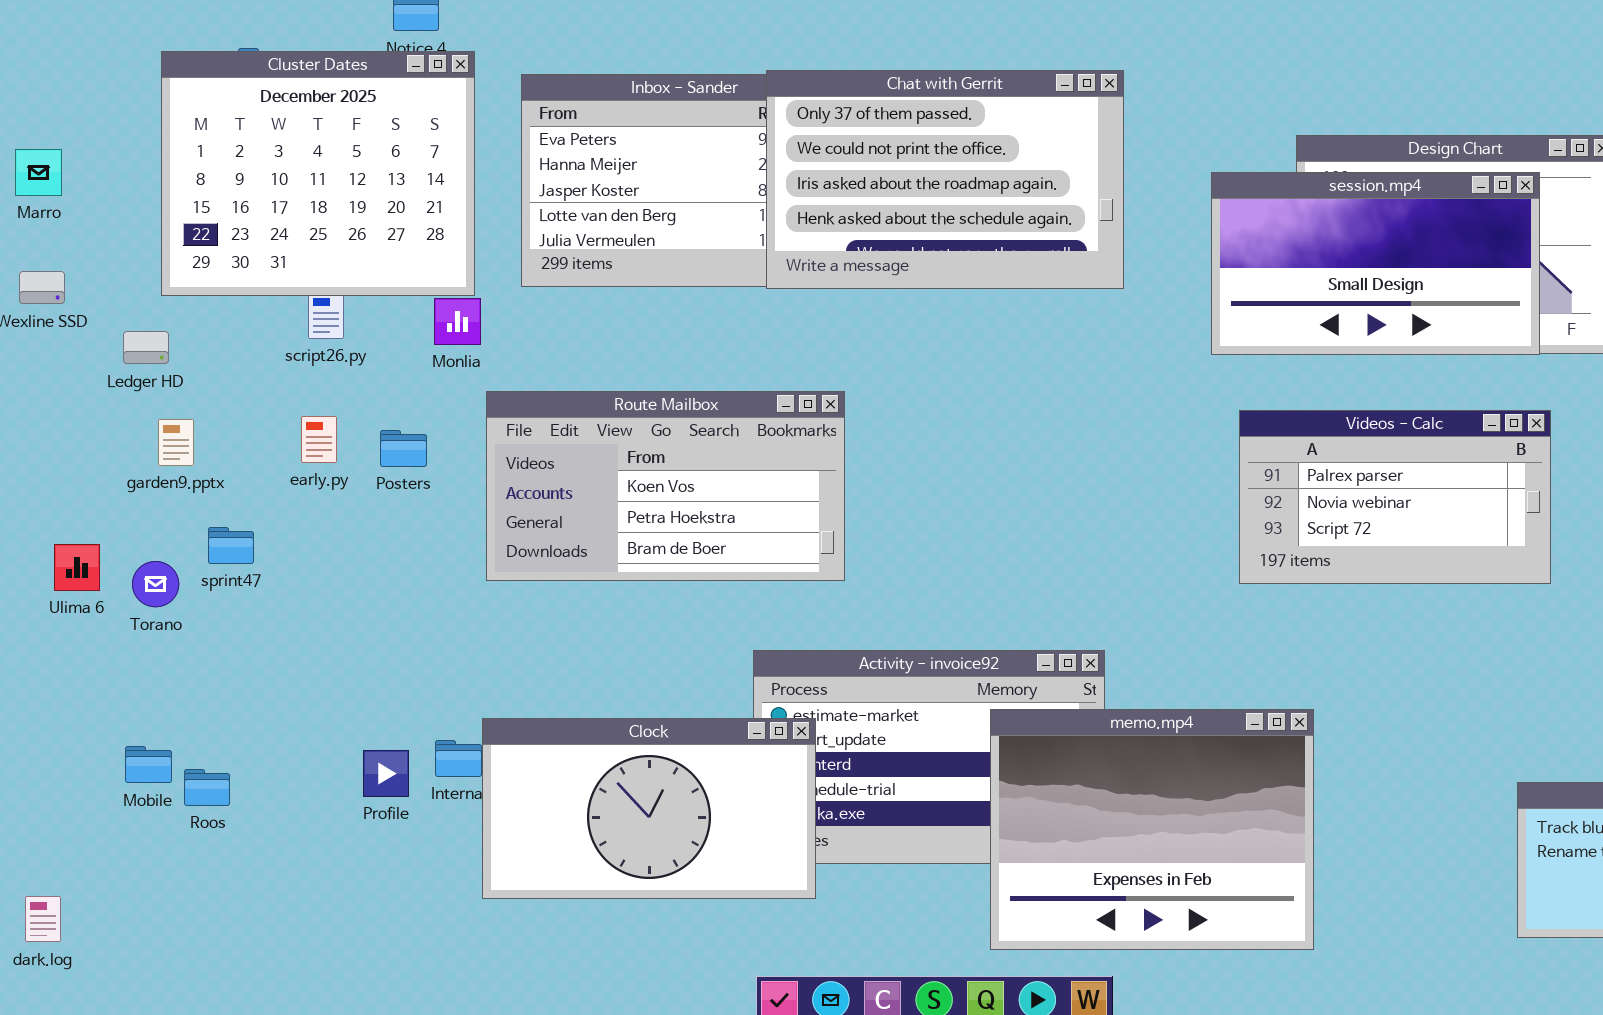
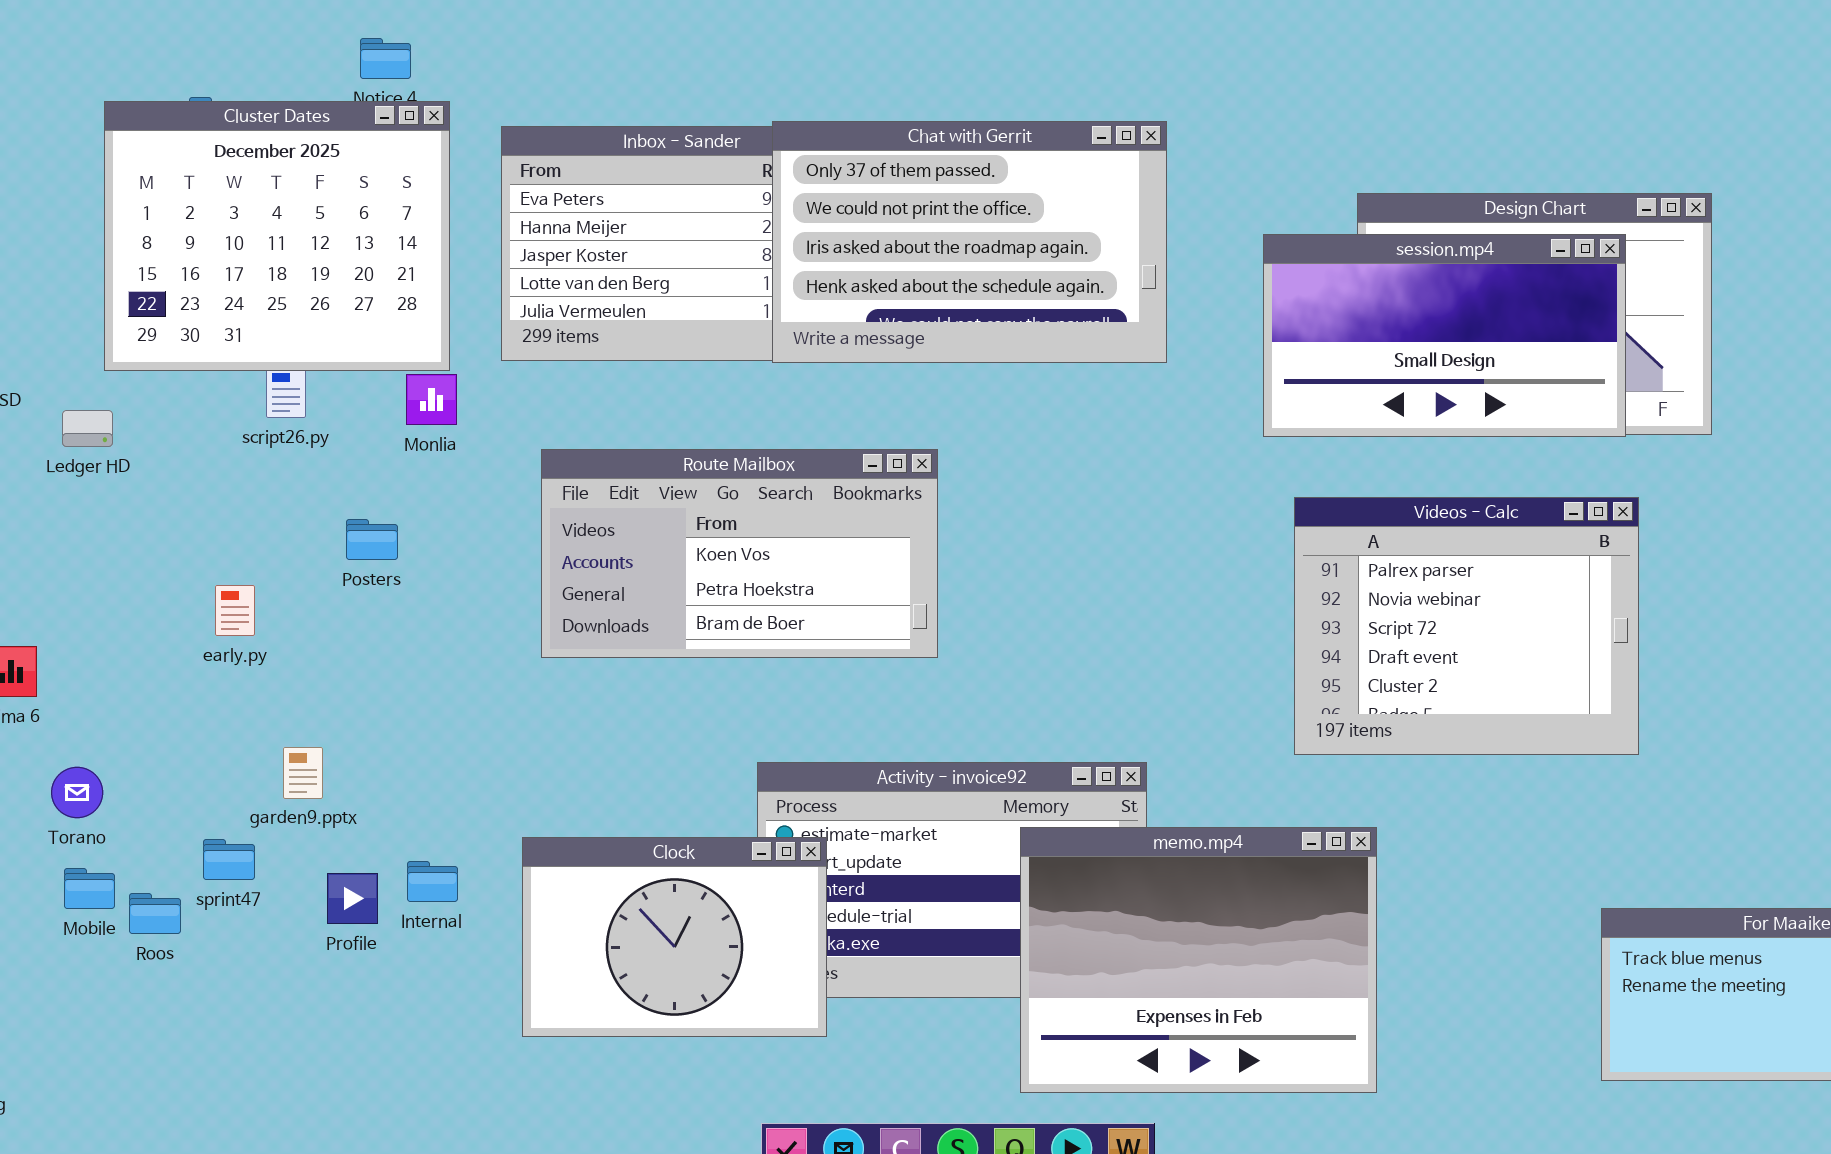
Route Mailbox: [486,391,845,581] -> [541,449,938,658], moved
Videos - Calc: [1239,410,1551,584] -> [1294,497,1639,755], resized
early.py: [301,416,337,463] -> [215,585,255,636], moved
garden9.pptx: [158,419,194,466] -> [283,747,323,799], moved
sprint47: [208,527,254,564] -> [203,839,255,880], moved
Torano: [132,561,179,607] -> [51,767,103,818], moved
Clock: [482,718,816,899] -> [522,837,827,1037], resized

